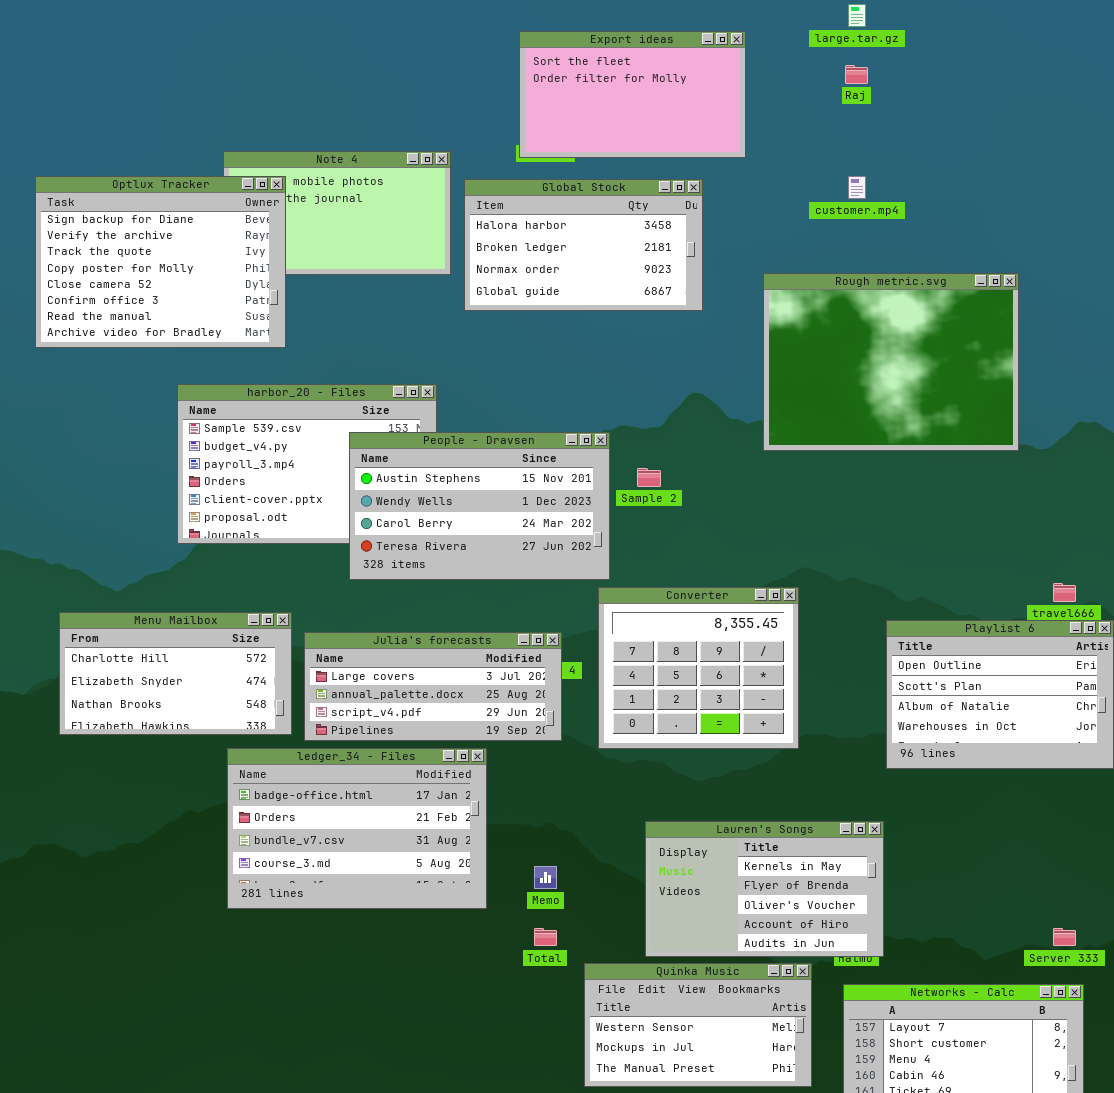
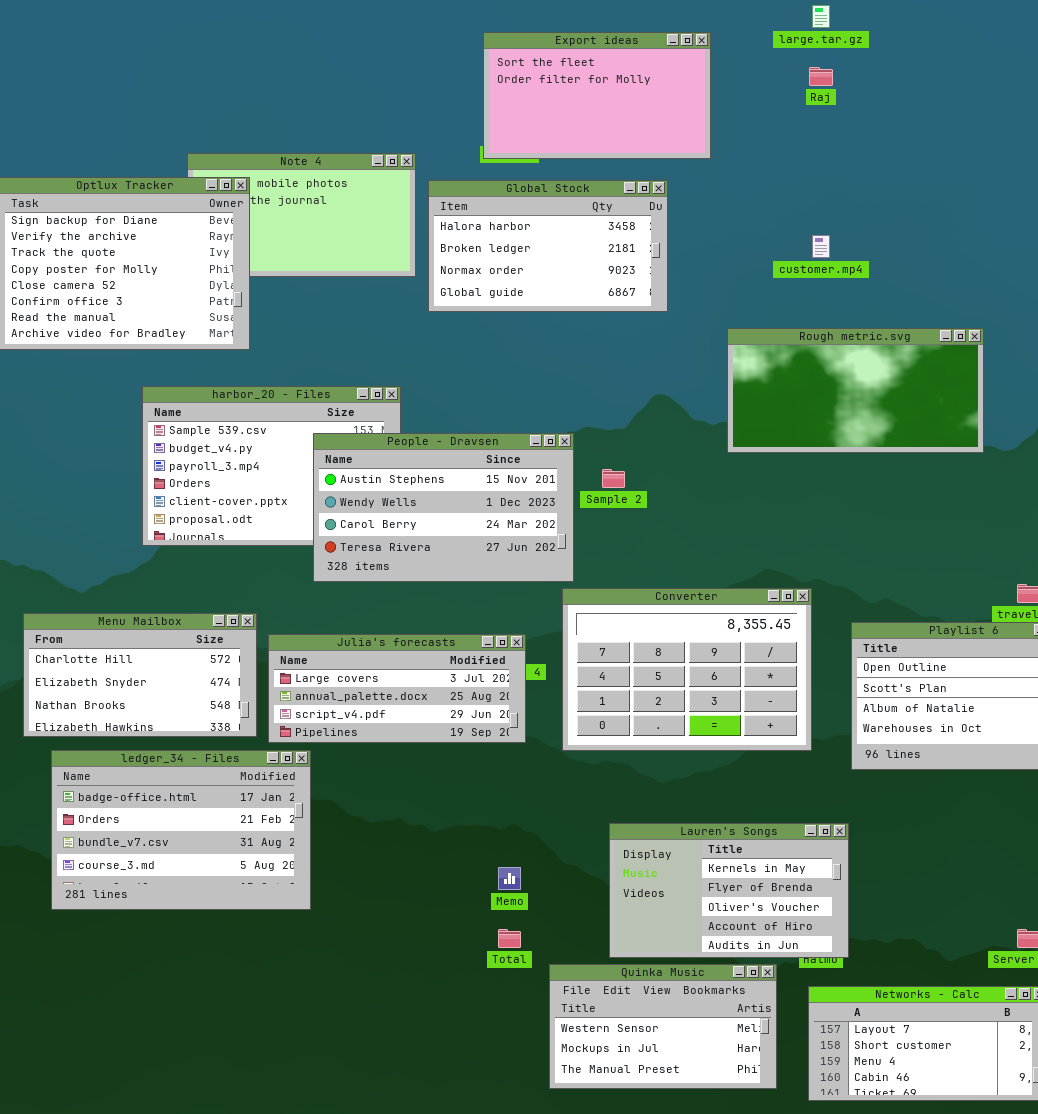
customer.mp4: [848,176,866,199] -> [812,235,830,258], moved
Rough metric.svg: [763,273,1019,451] -> [727,328,984,453], resized
Converter: [598,587,799,749] -> [562,588,812,751], resized
ledger_34 - Files: [227,748,487,909] -> [51,750,311,910], moved

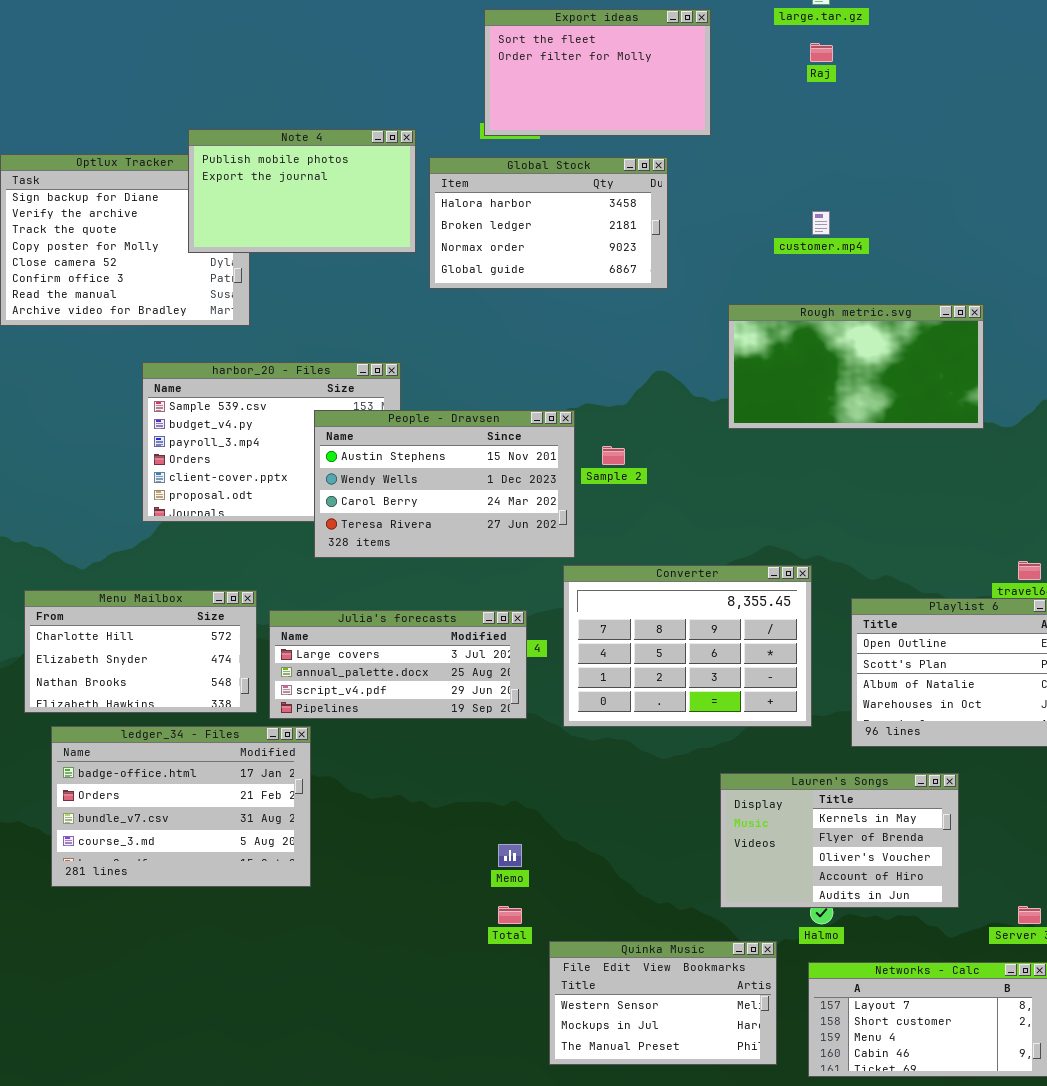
Note 4: [187,153,416,277] -> [188,129,416,253], raised
Lauren's Songs: [609,823,849,958] -> [720,773,959,908], moved

